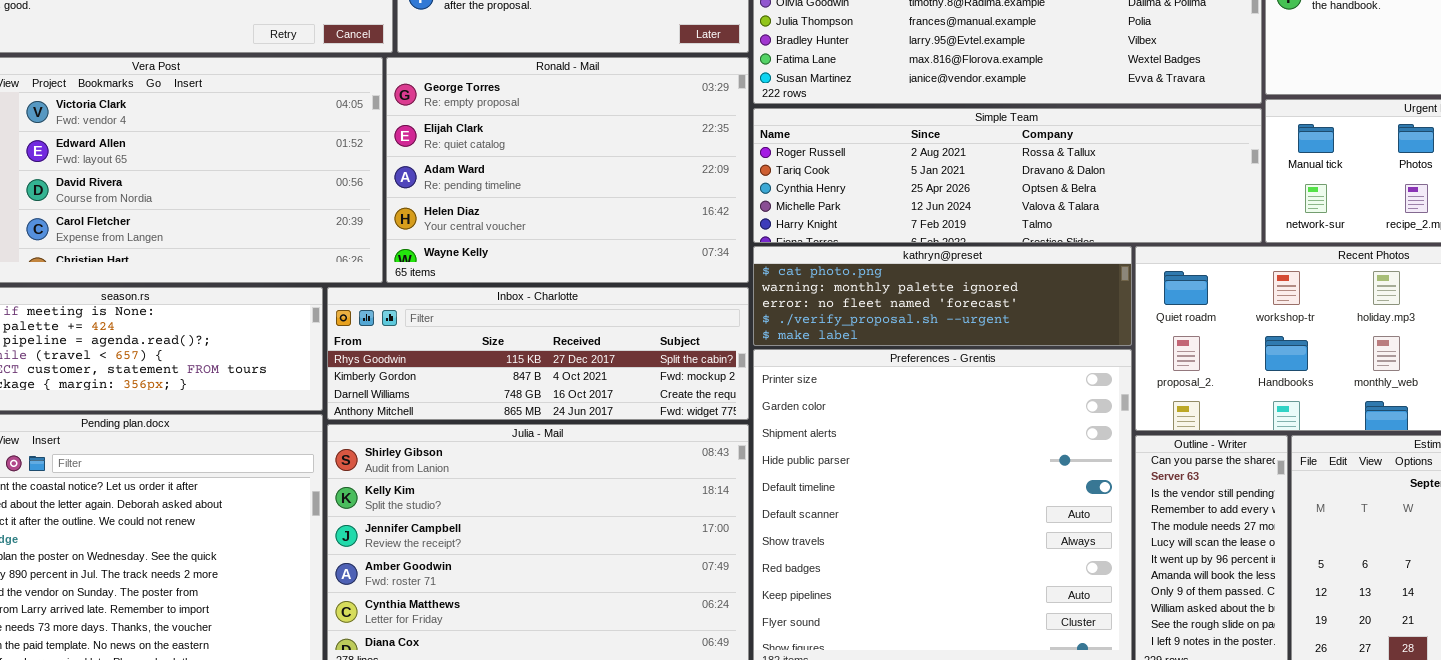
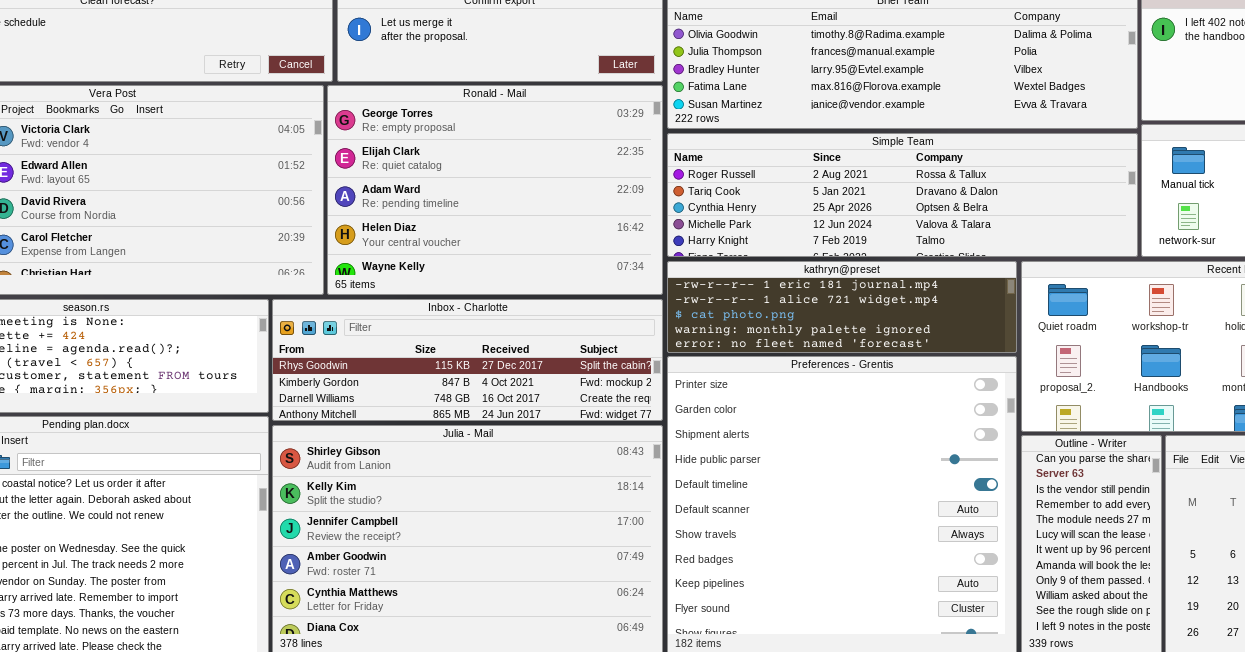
kathryn@preset: [753,246,1132,346] -> [667,261,1017,353], scrolled up 2 rows

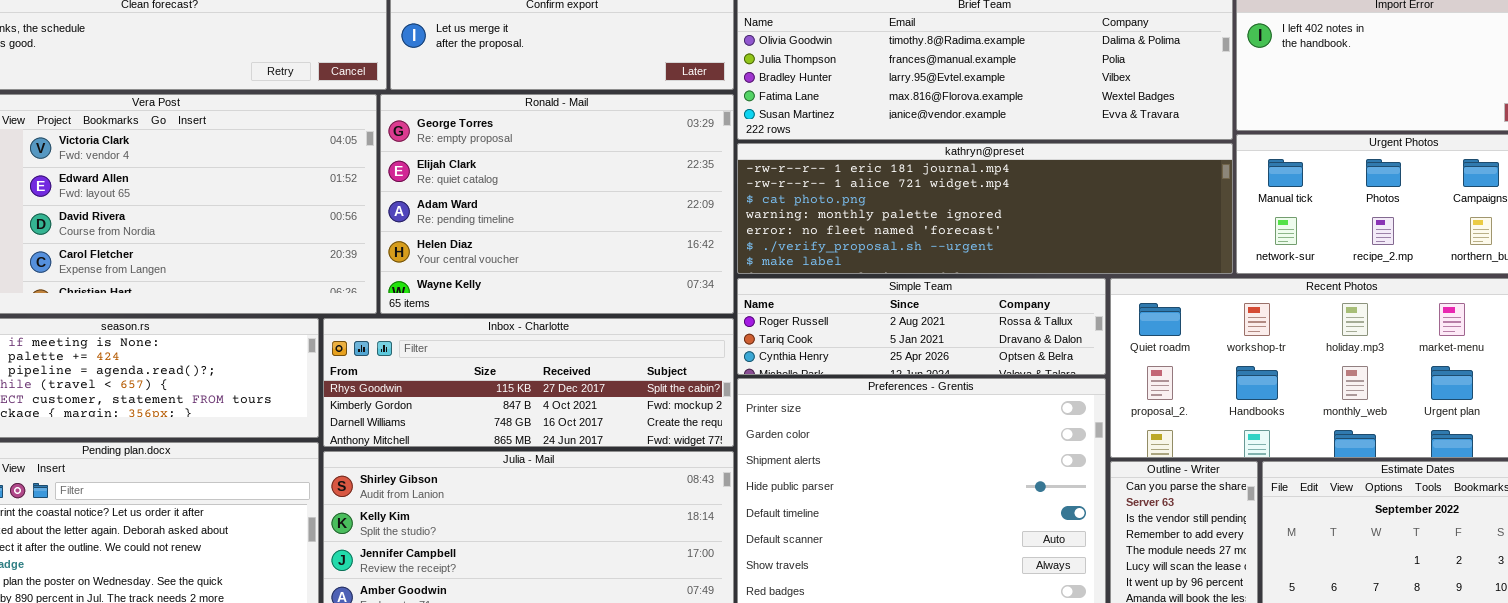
Simple Team: [667,133,1138,257] -> [737,278,1106,375], moved, resized
kathryn@preset: [667,261,1017,353] -> [737,143,1233,274], moved, resized

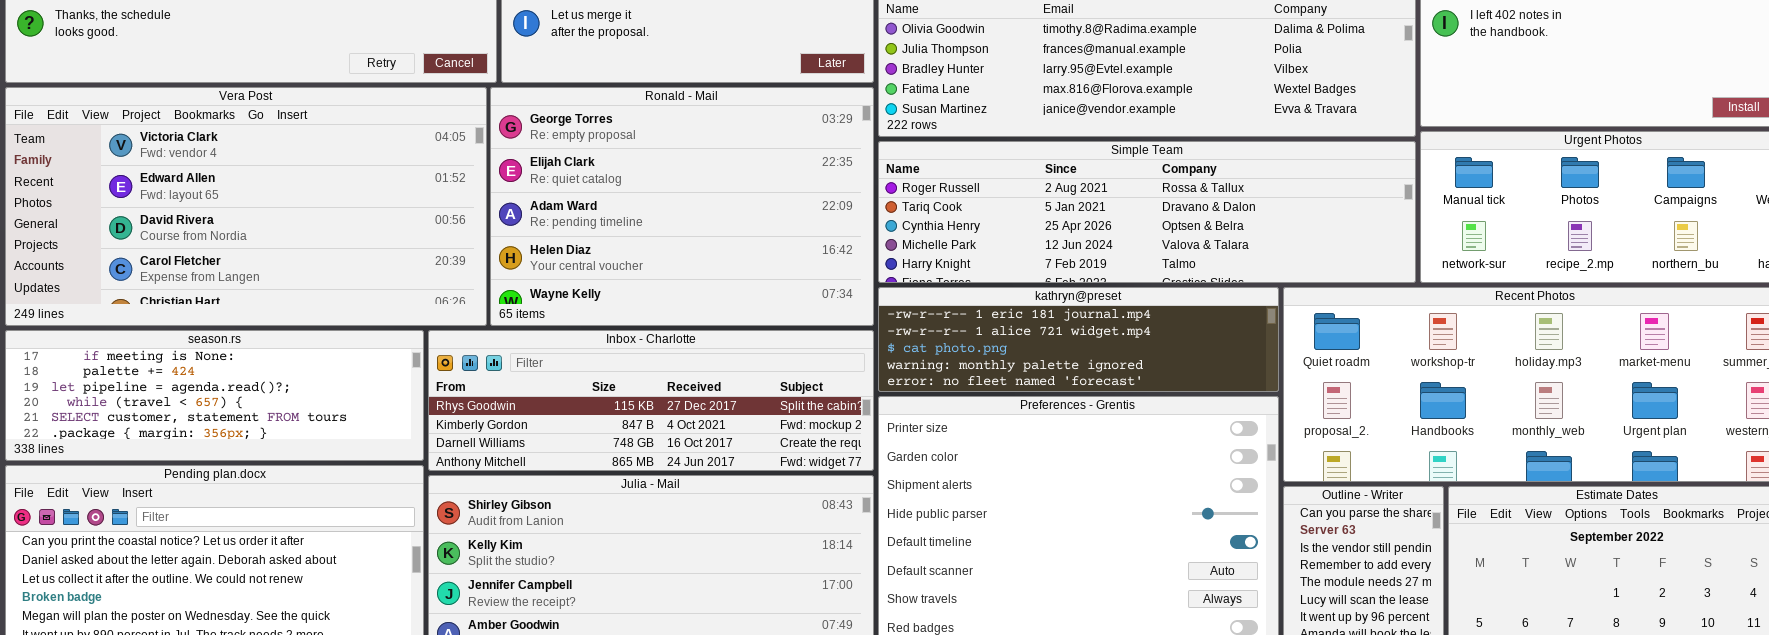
kathryn@preset: [737,143,1233,274] -> [878,287,1279,392], moved, resized
Simple Team: [737,278,1106,375] -> [878,141,1416,283], moved, resized

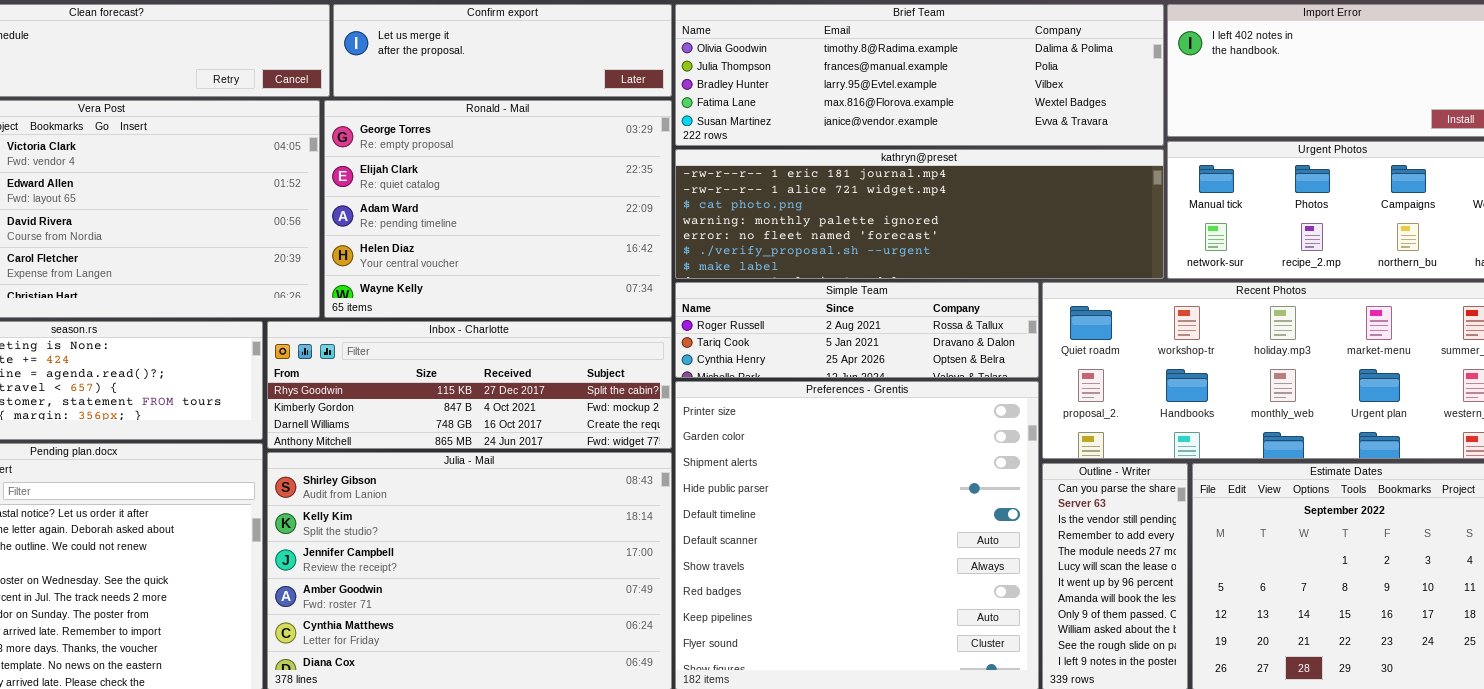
Simple Team: [878,141,1416,283] -> [675,282,1039,378], moved, resized
kathryn@preset: [878,287,1279,392] -> [675,149,1164,279], moved, resized

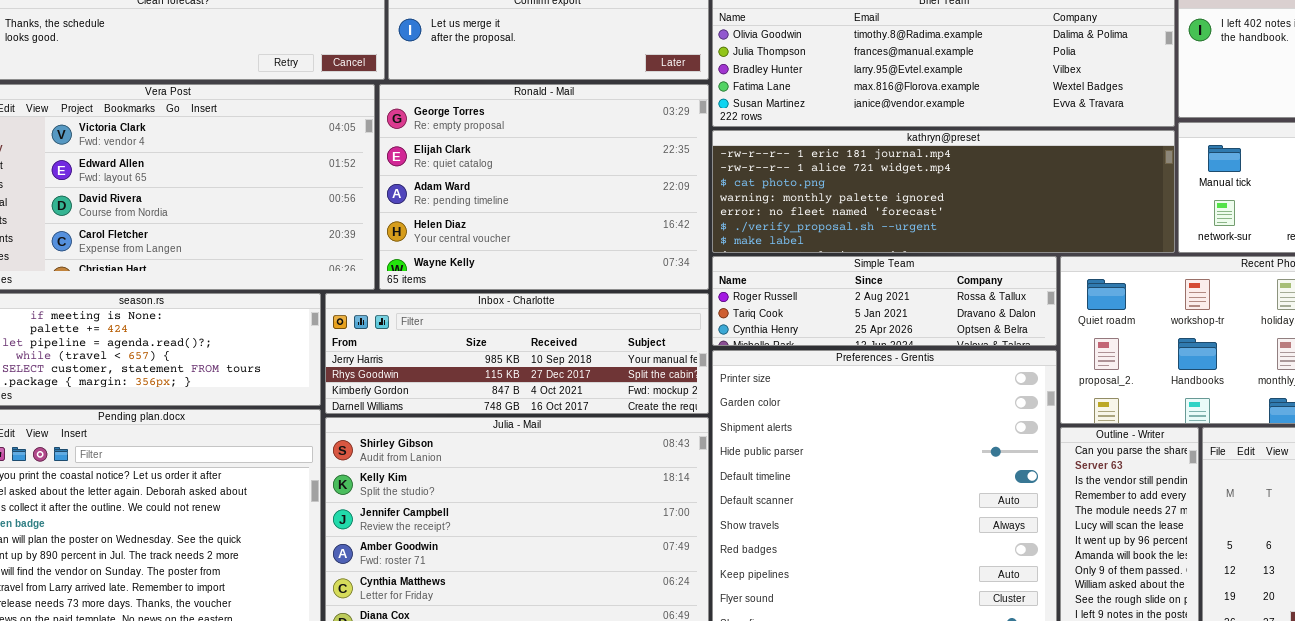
Inbox - Charlotte: [267,321,672,449] -> [325,293,709,414], scrolled up 1 row

